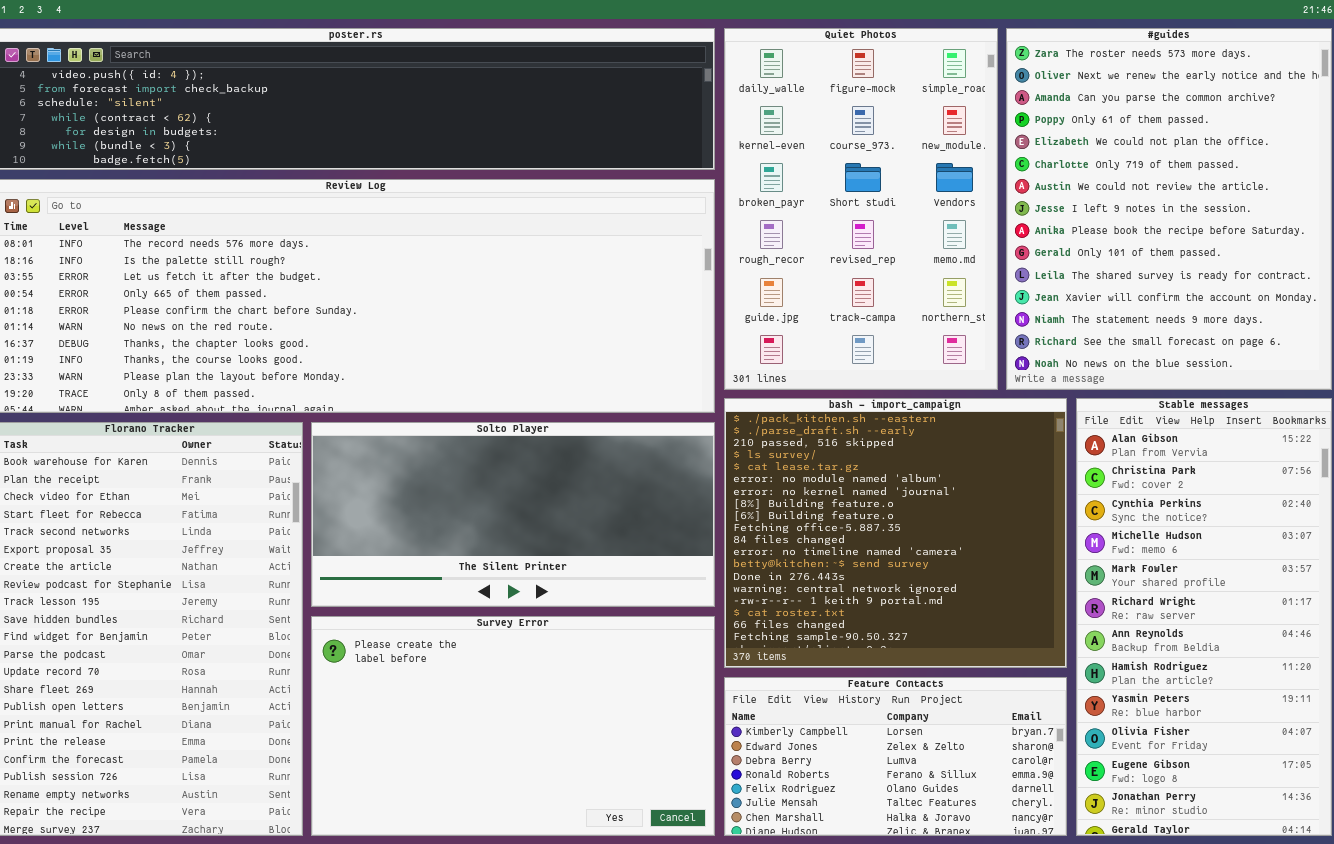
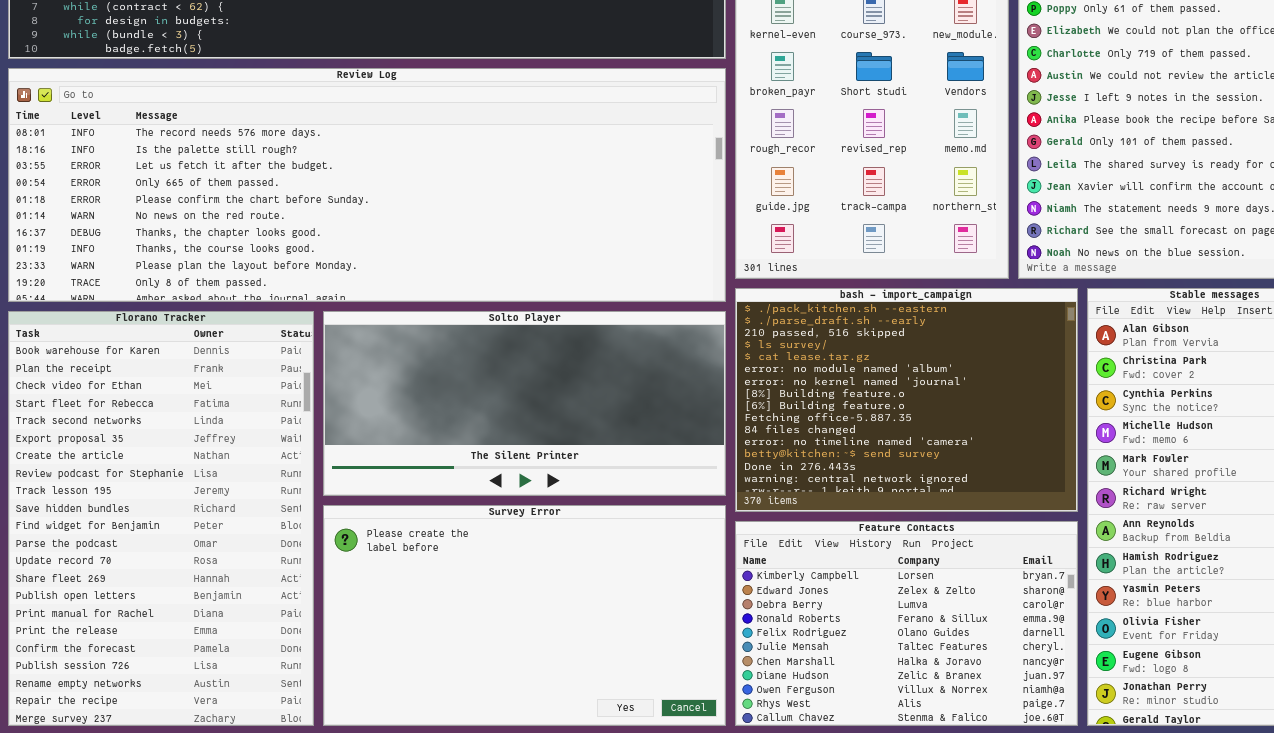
bash - import_campaign: [724,398,1067,668] -> [735,288,1078,512], resized
Feature Contacts: [724,677,1067,836] -> [735,521,1078,726], resized

